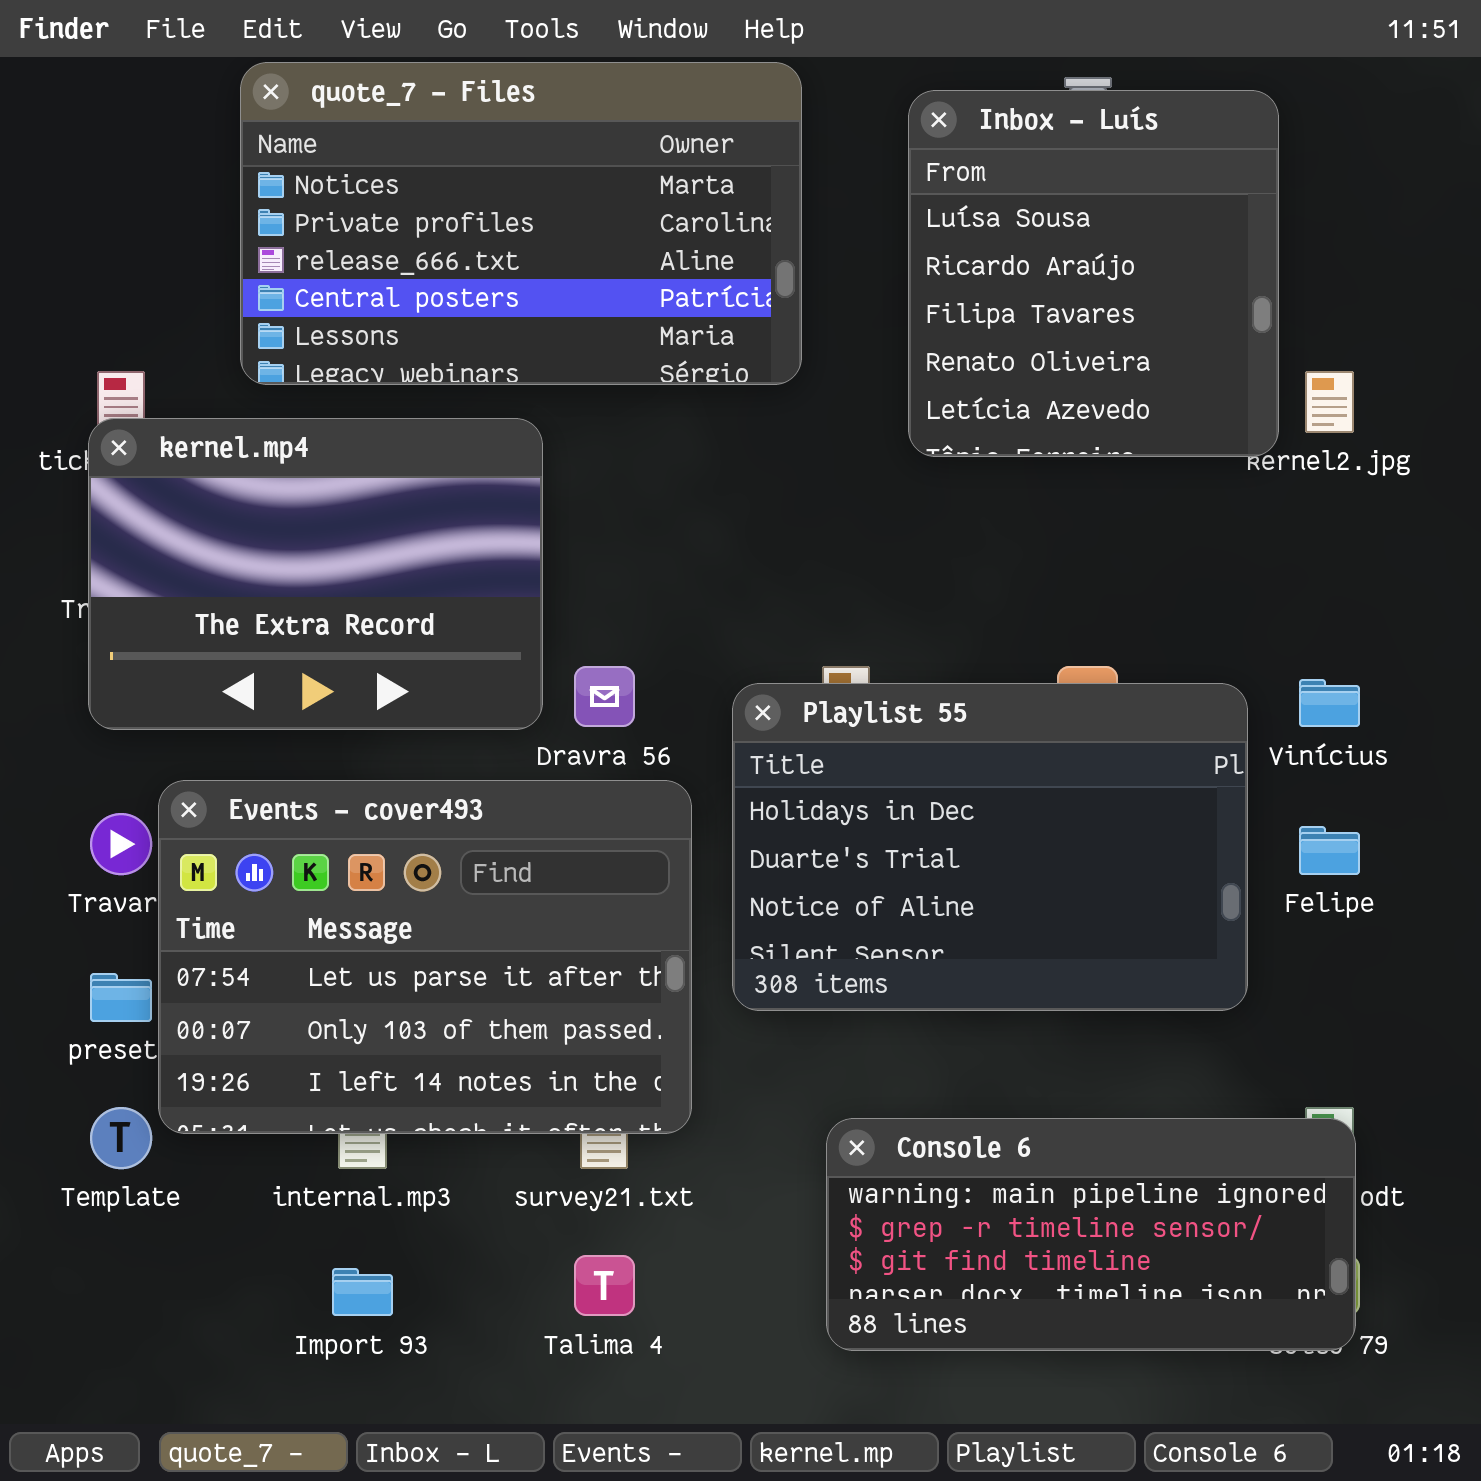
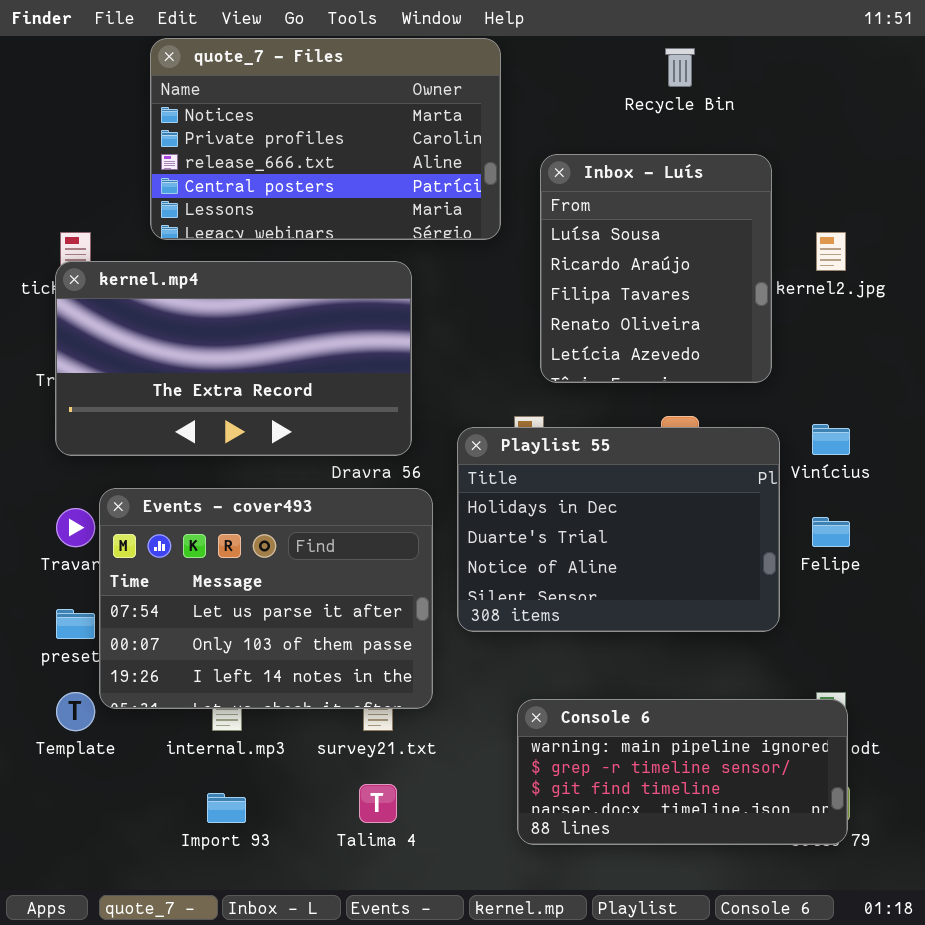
Inbox - Luís: [908,90,1279,457] -> [540,154,772,383], moved
kernel.mp4: [88,418,543,730] -> [55,261,412,456], resized

